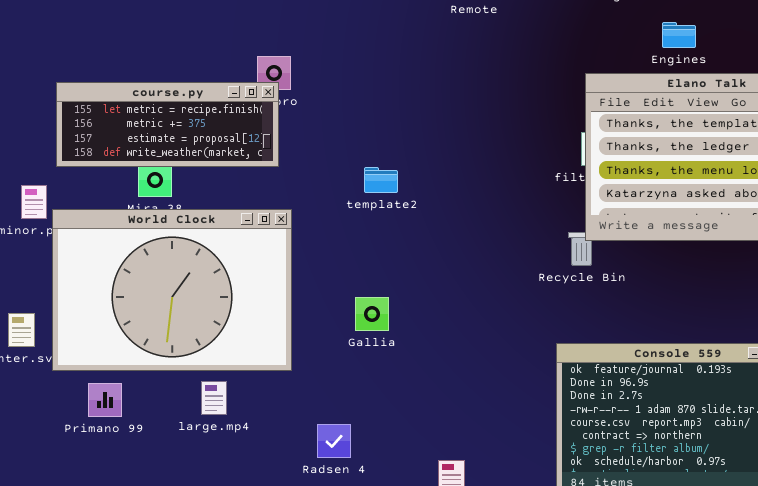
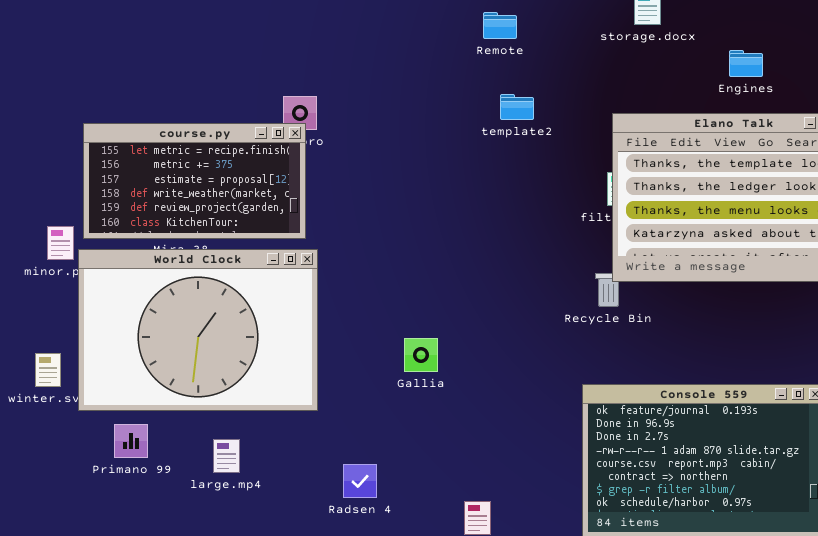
Engines: [662,22,696,48] -> [729,50,763,77], moved
course.py: [56,82,279,167] -> [83,123,306,239], resized
template2: [364,167,398,193] -> [500,94,534,120], moved
Gallia: [355,297,389,331] -> [404,338,438,372], moved
large.mp4: [201,381,227,415] -> [213,439,240,473], moved

